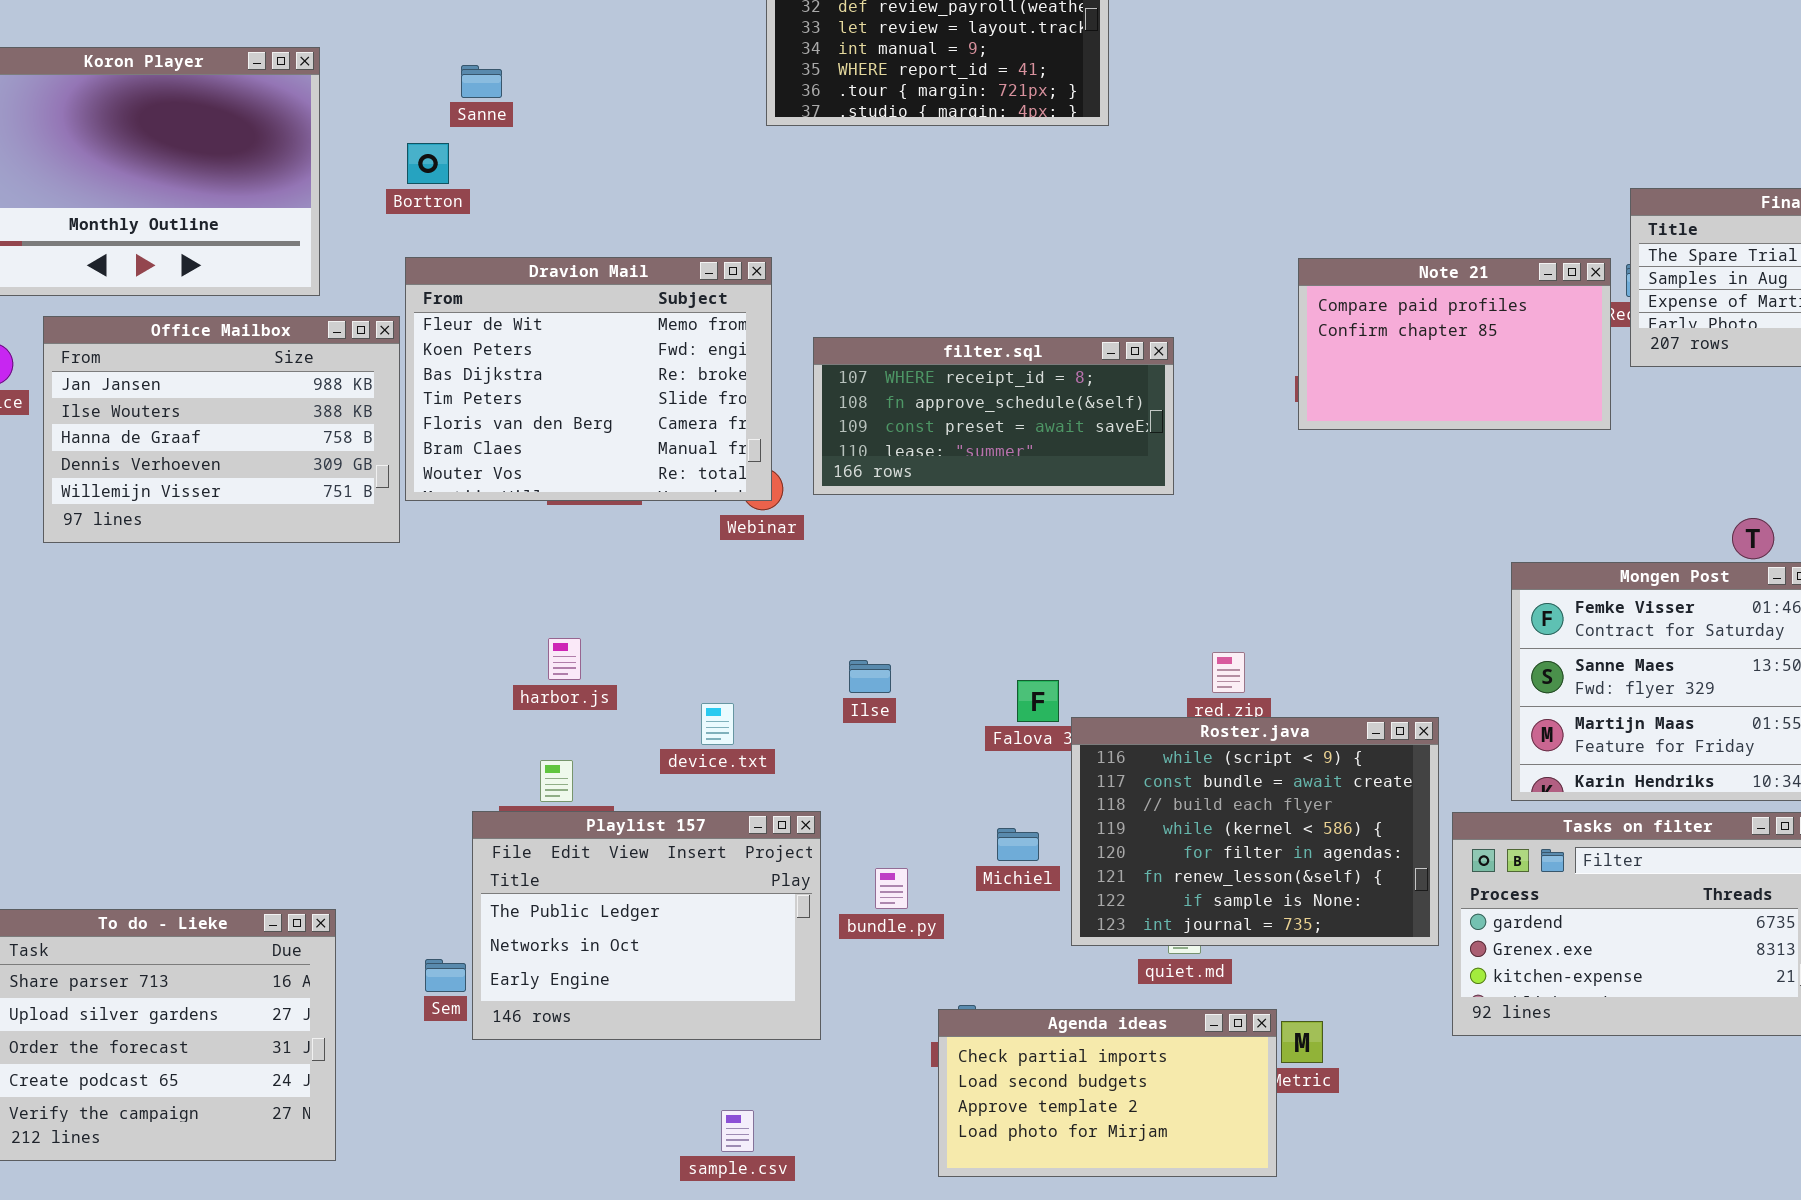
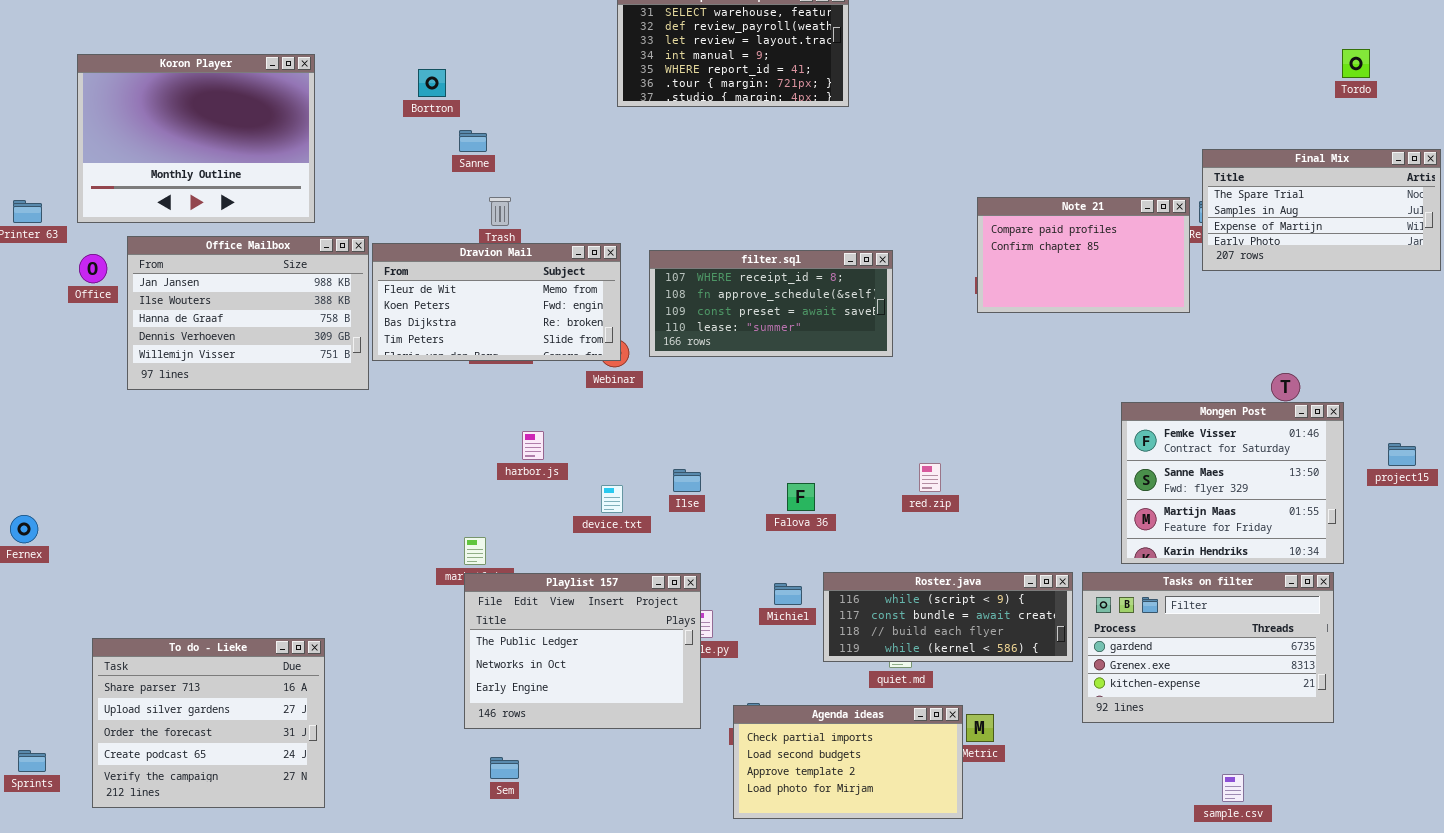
Sanne: [461,65,502,98] -> [459,130,487,152], moved
Bortron: [407,143,449,184] -> [418,69,446,97], moved
Dravion Mail: [405,257,772,501] -> [372,243,621,361], resized
harbor.js: [548,638,581,680] -> [522,431,544,460], moved
device.txt: [701,703,734,745] -> [601,485,623,513], moved
Roster.java: [1071,717,1439,946] -> [823,572,1073,662], resized
Playlist 157: [472,811,821,1040] -> [464,573,701,729], moved
Sem: [425,959,466,992] -> [490,757,519,779], moved
sample.csv: [721,1110,754,1152] -> [1222,774,1244,802], moved

